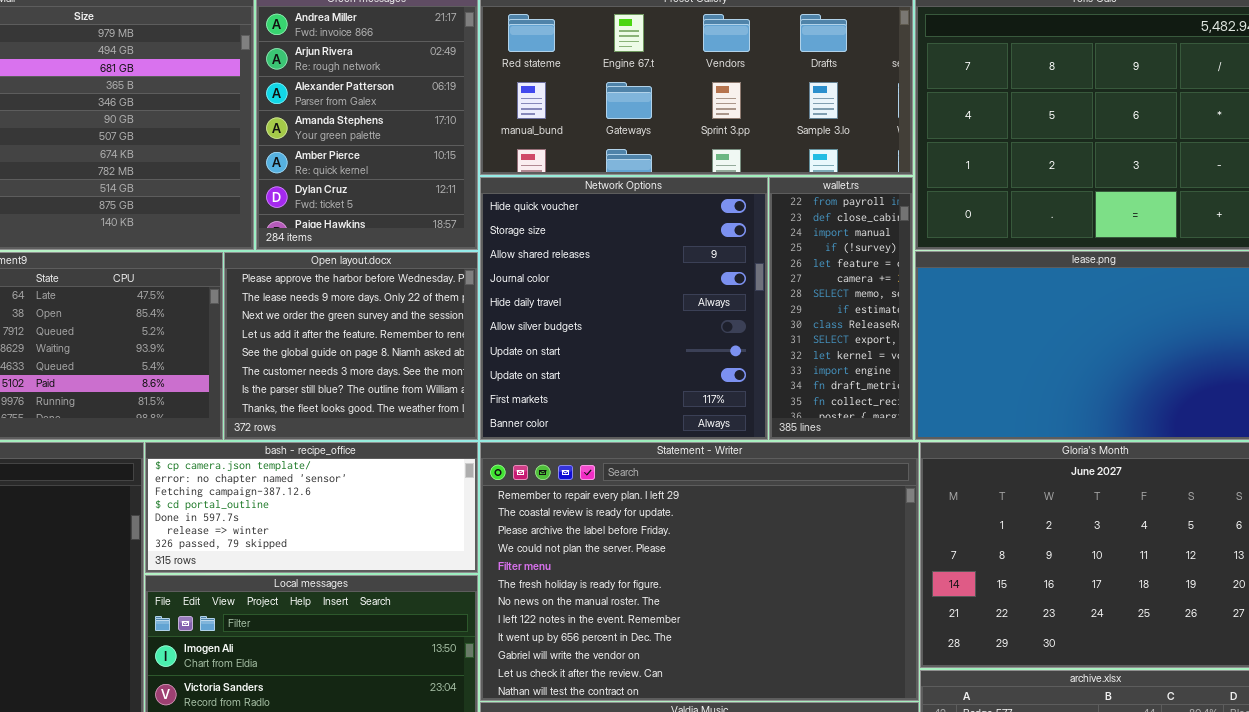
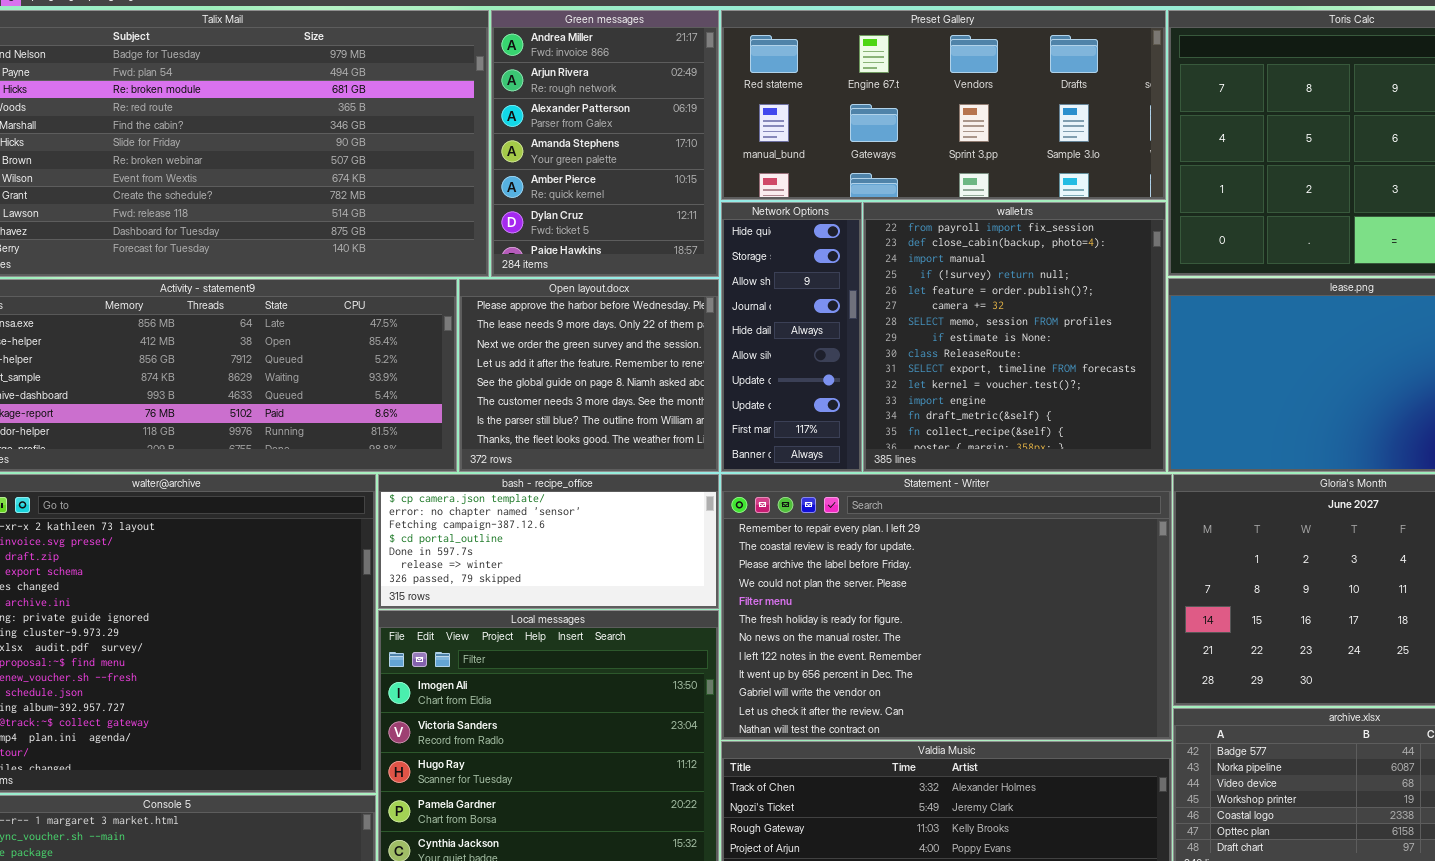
Network Options: [480,177,768,440] -> [721,202,862,472], resized
wallet.rs: [769,177,913,440] -> [863,202,1166,472], resized

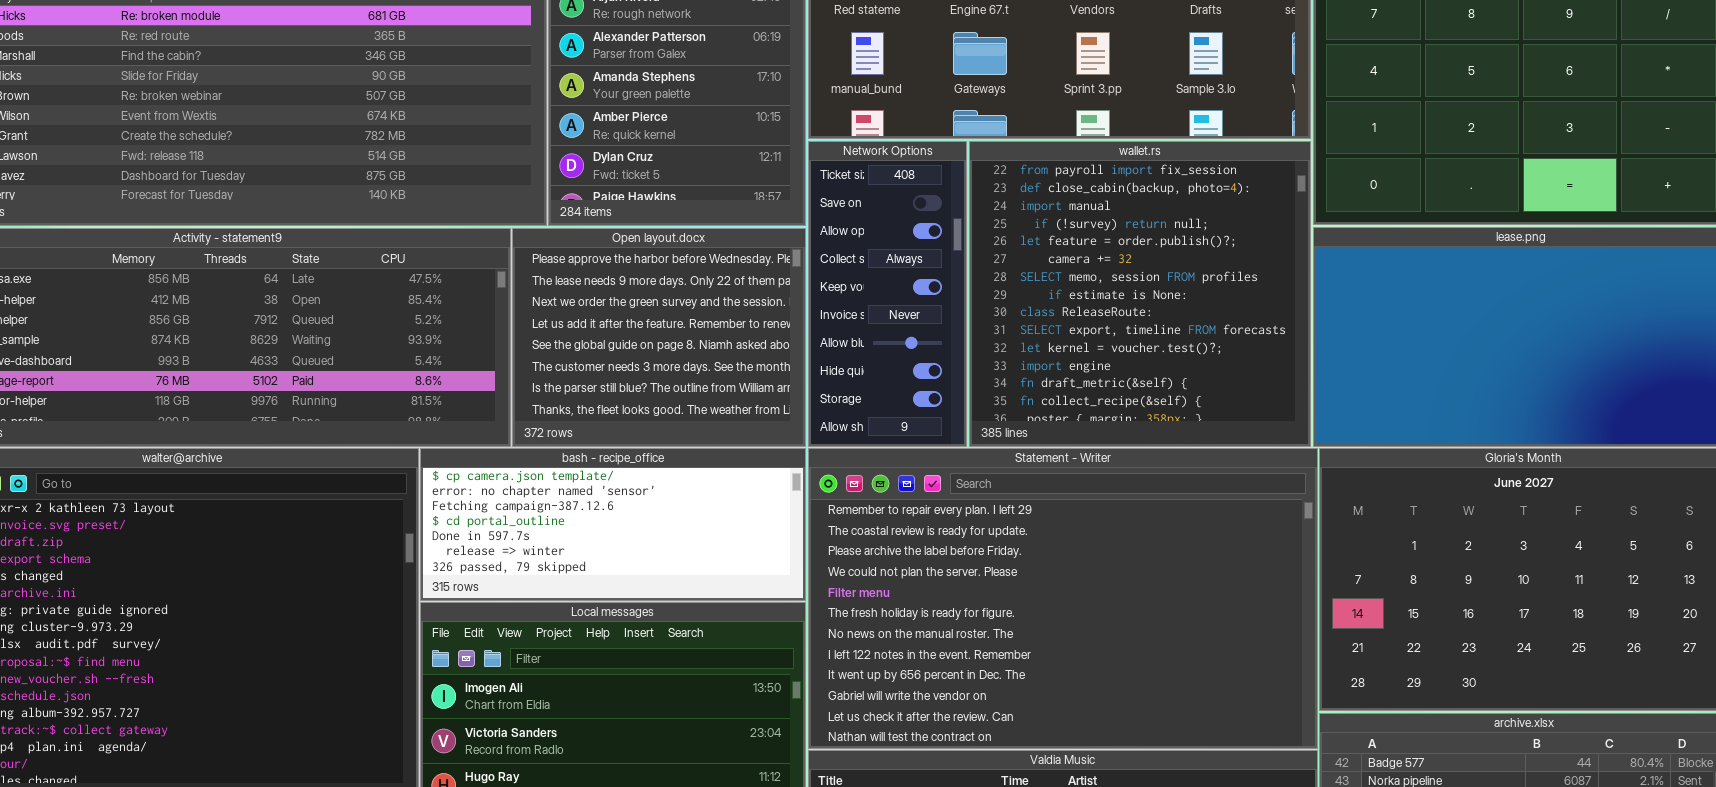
Network Options: [721,202,862,472] -> [808,141,967,447], scrolled up 7 rows

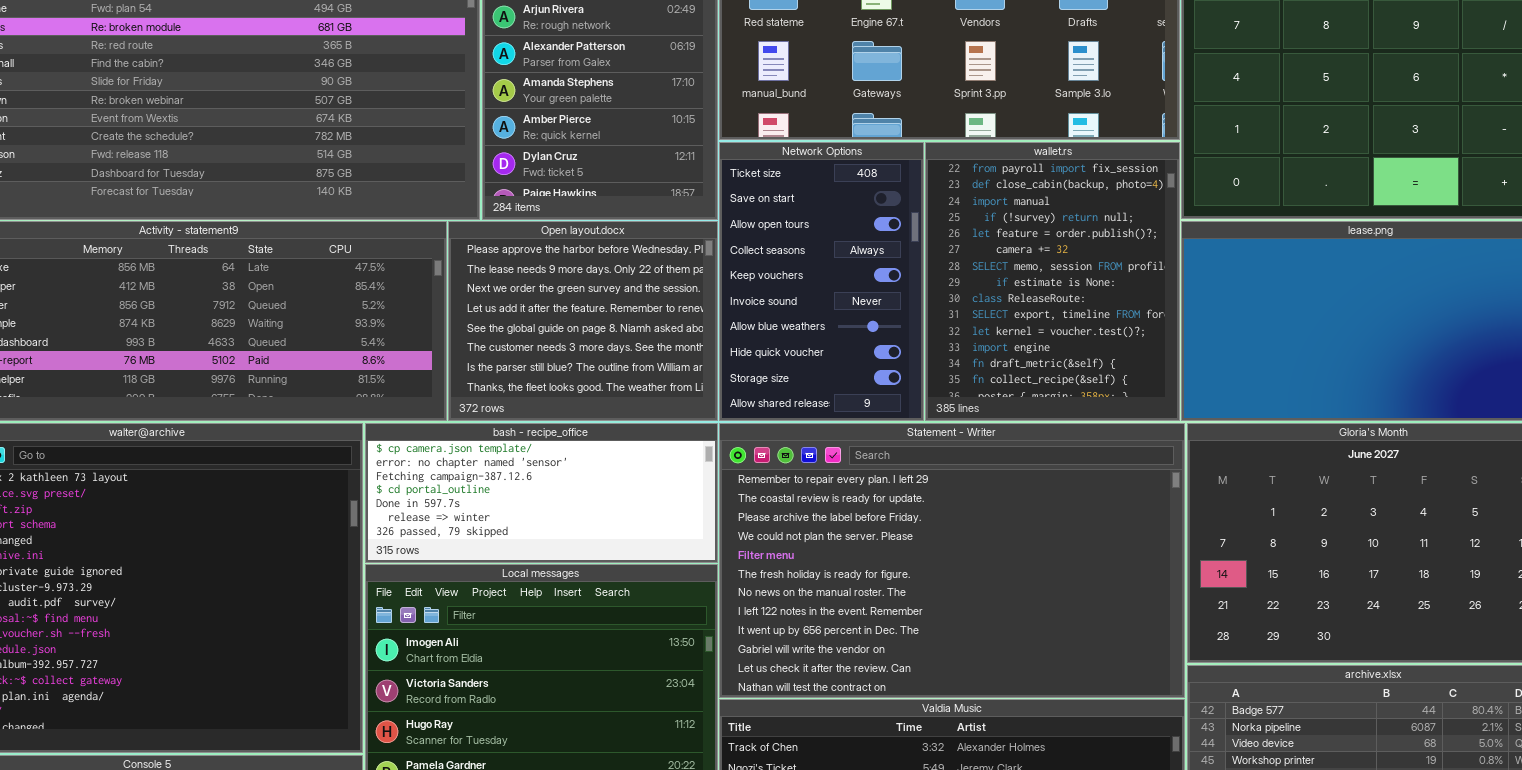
Network Options: [808,141,967,447] -> [719,142,924,421], resized
wallet.rs: [969,141,1311,447] -> [925,142,1180,421], resized

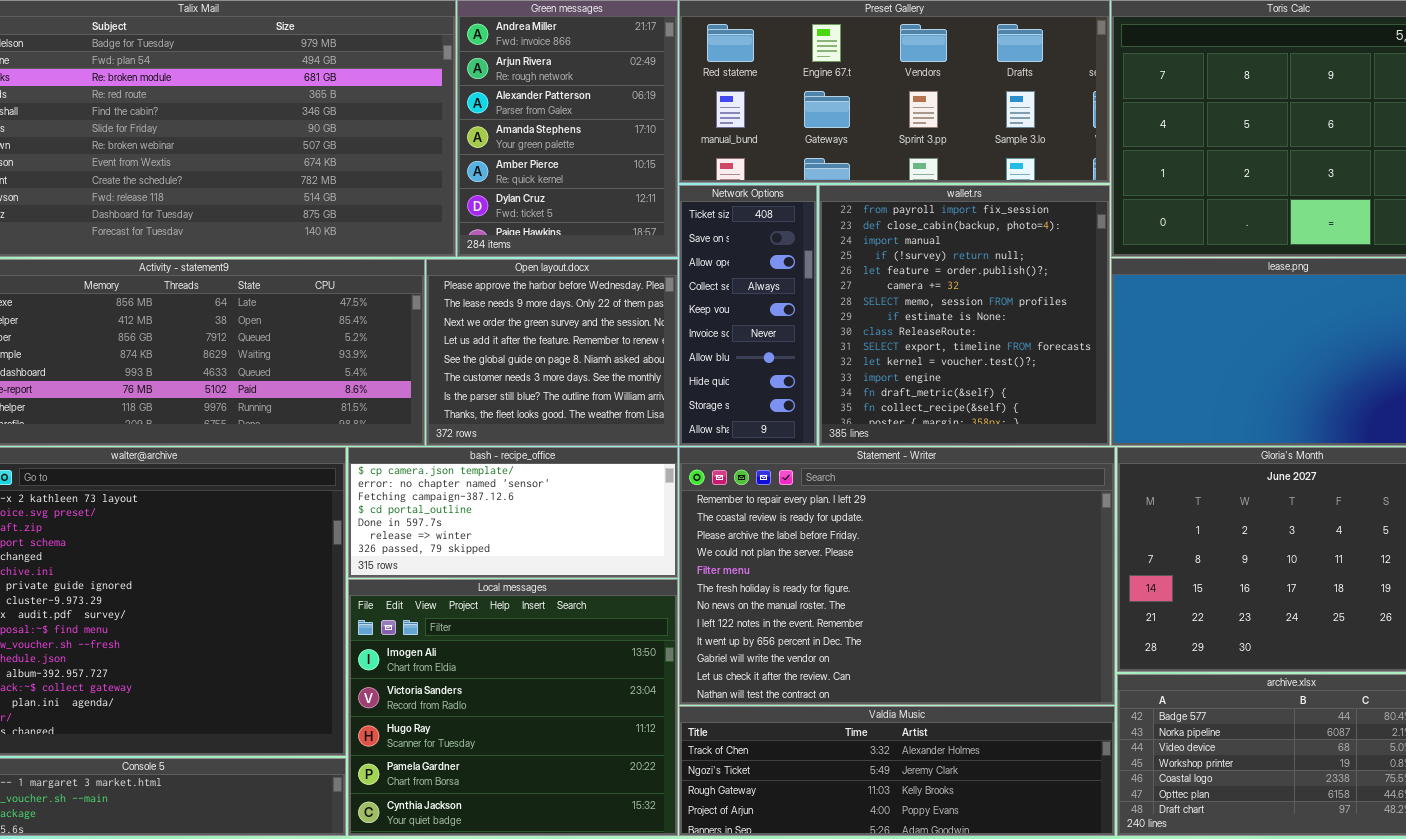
Network Options: [719,142,924,421] -> [679,185,817,446], resized
wallet.rs: [925,142,1180,421] -> [819,185,1110,446], resized

